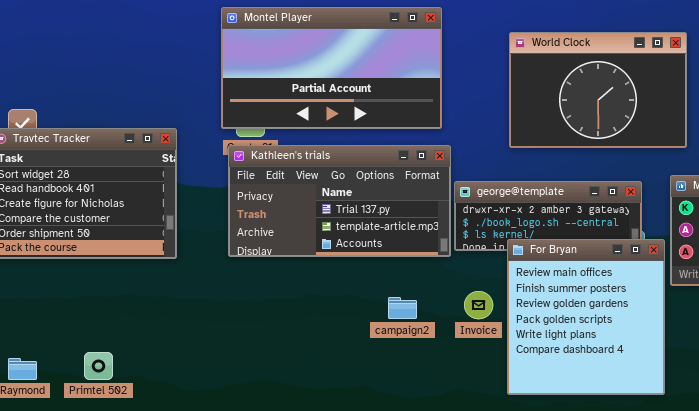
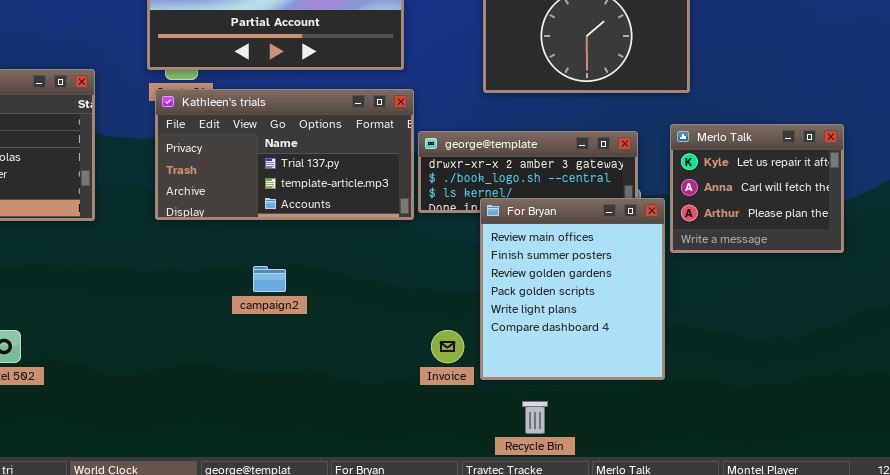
Invoice: [464,291,493,319] -> [431,330,464,363], moved
campaign2: [388,297,417,319] -> [253,266,286,292], moved

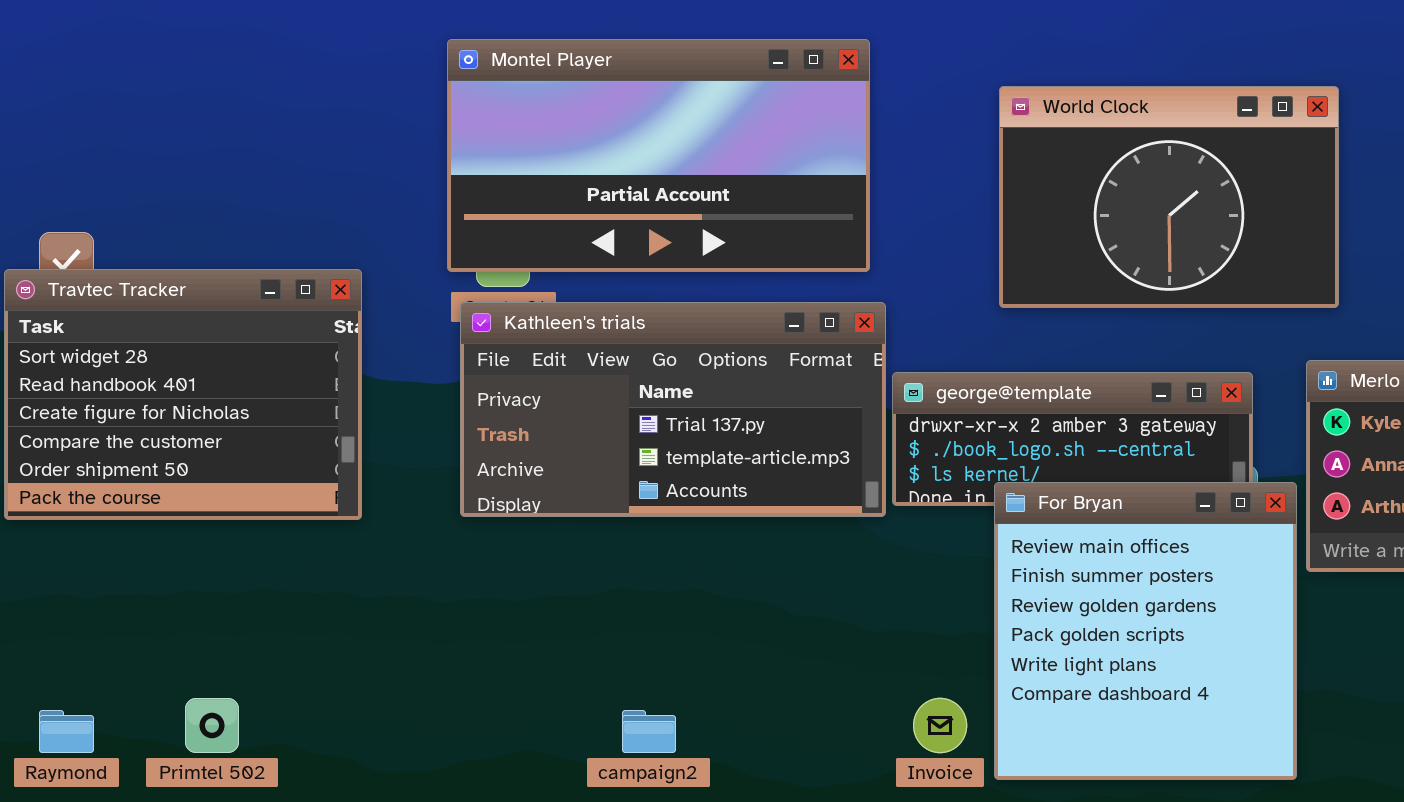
campaign2: [253,266,286,292] -> [622,710,676,753], moved

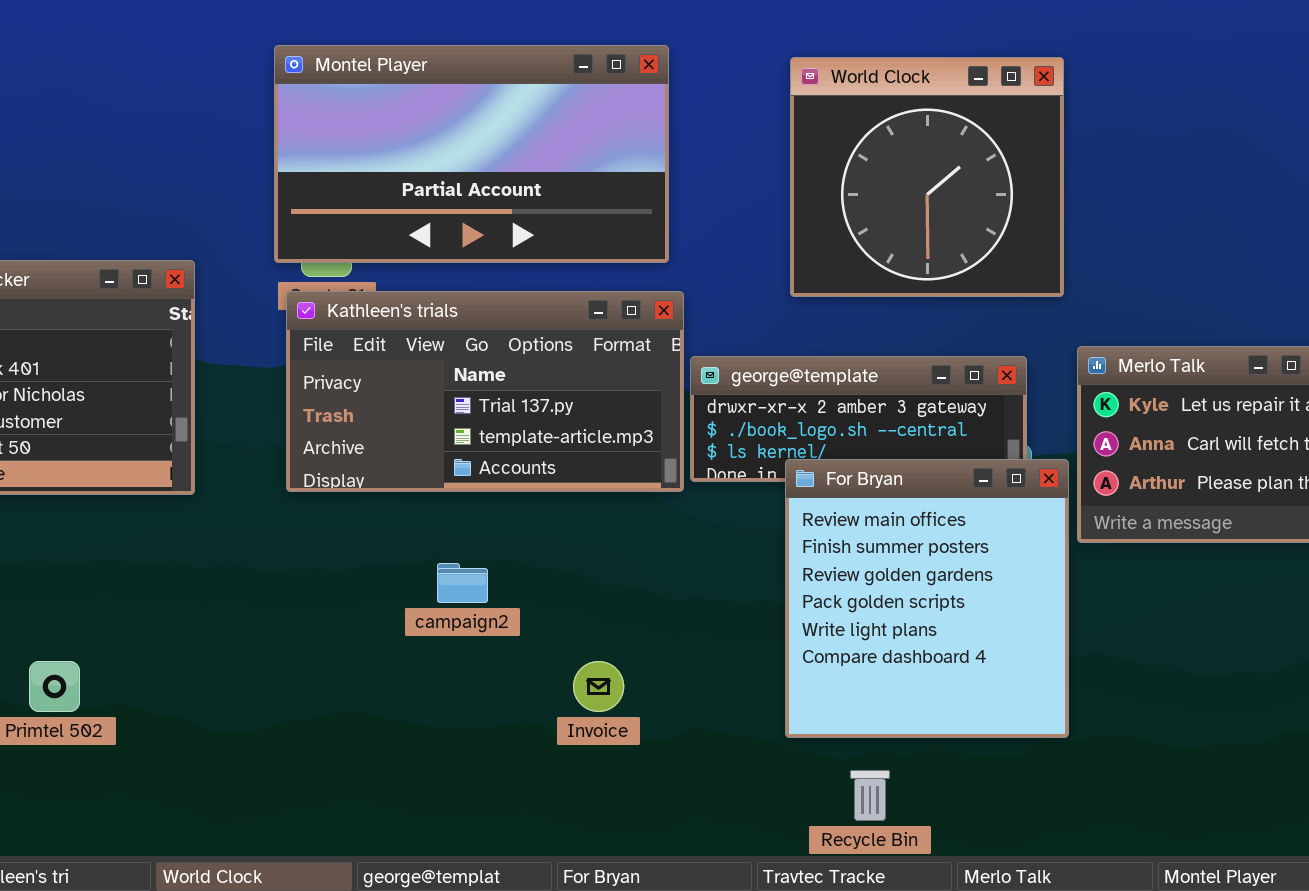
World Clock: [999,86,1339,308] -> [790,57,1064,297], resized
Invoice: [913,698,967,753] -> [573,661,624,712], moved
campaign2: [622,710,676,753] -> [437,563,488,603], moved

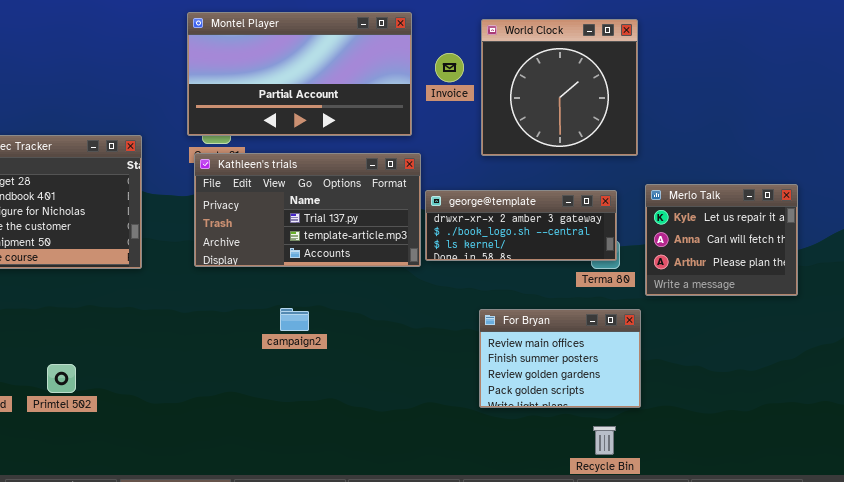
For Bryan: [785,459,1069,738] -> [479,309,641,408], resized
Invoice: [573,661,624,712] -> [435,53,464,82], moved
Recycle Bin: [850,770,890,821] -> [593,426,616,455], moved

